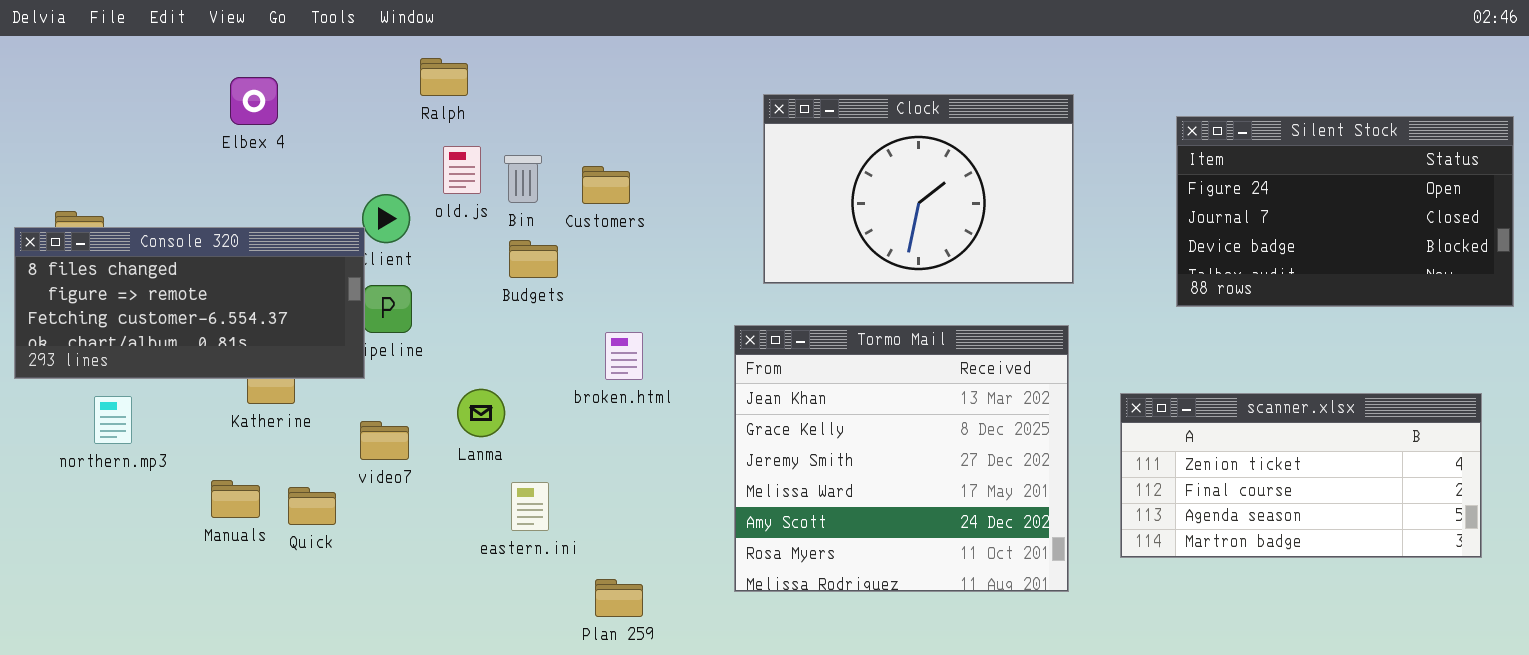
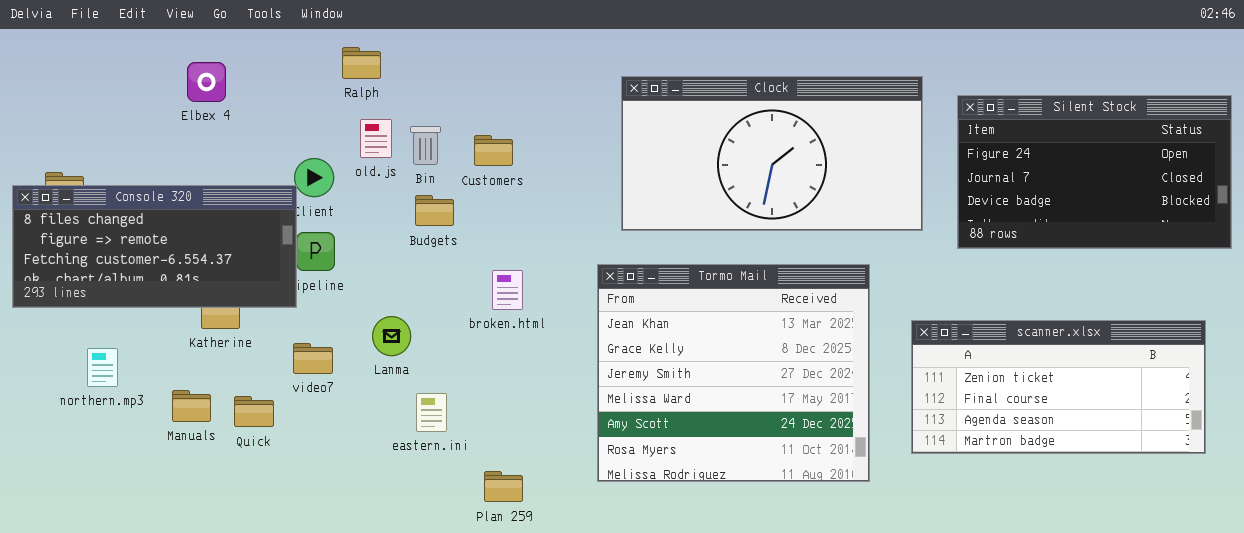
Clock: [763,94,1074,284] -> [621,76,923,231], resized
northern.mp3: [94,396,132,444] -> [87,348,118,387], moved

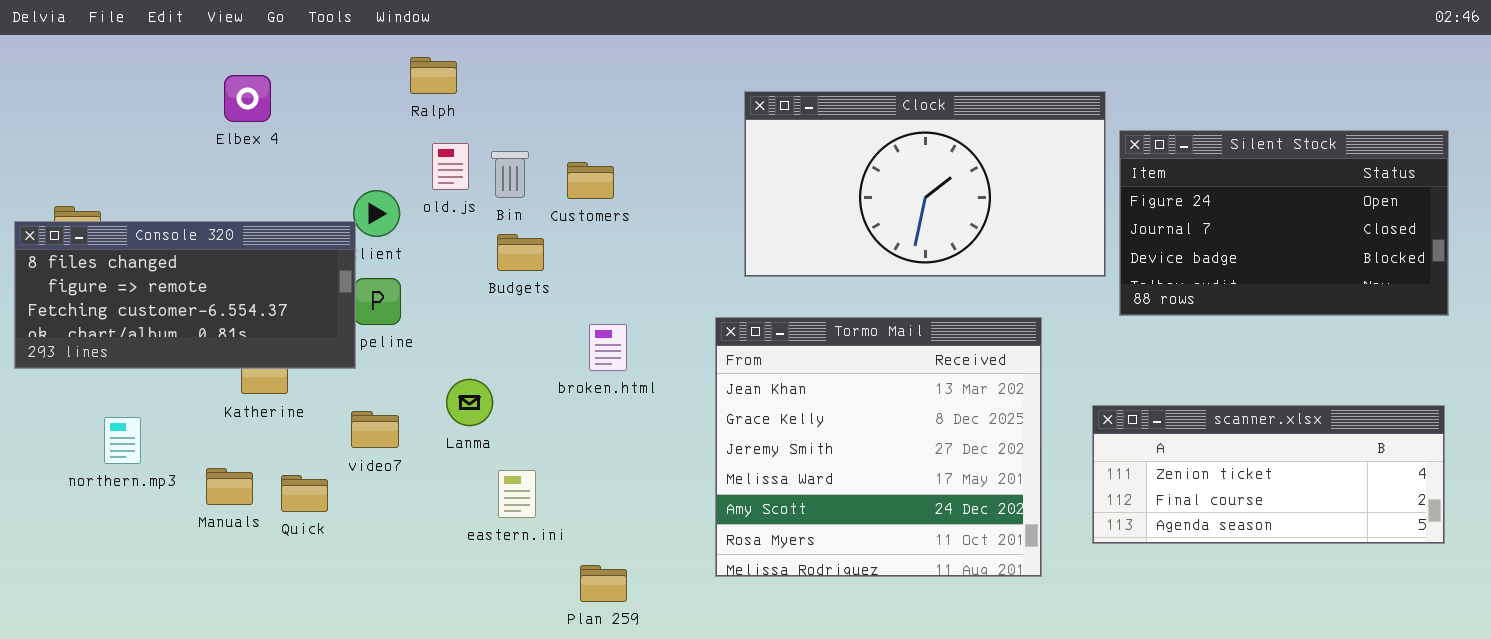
Silent Stock: [957,95,1232,249] -> [1119,130,1449,316], moved
scanner.xlsx: [911,320,1206,454] -> [1092,405,1445,544], resized

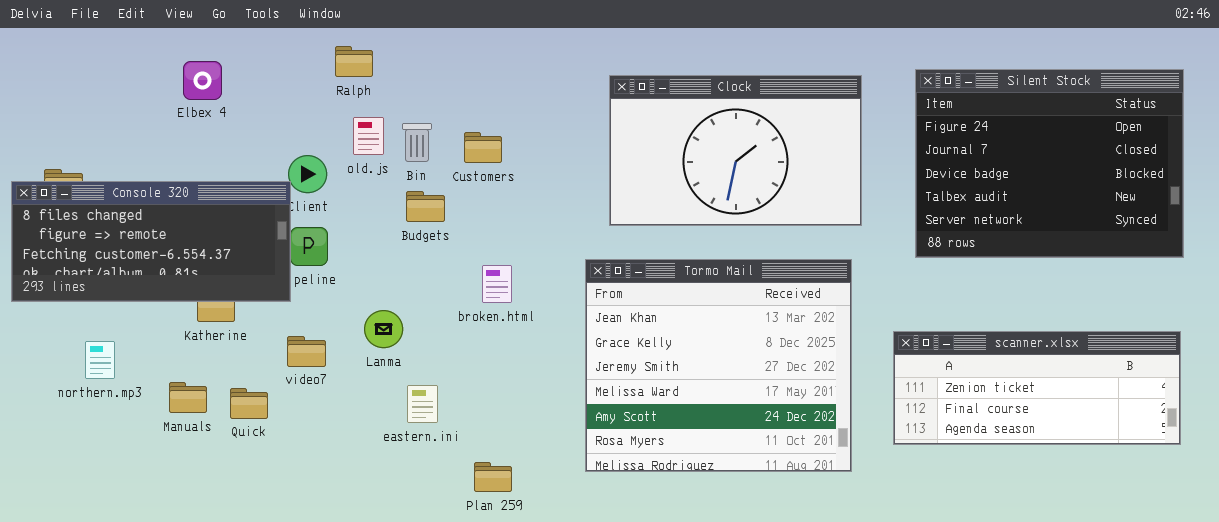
Clock: [744,91,1106,277] -> [609,75,862,226], resized
Silent Stock: [1119,130,1449,316] -> [915,69,1184,258], resized

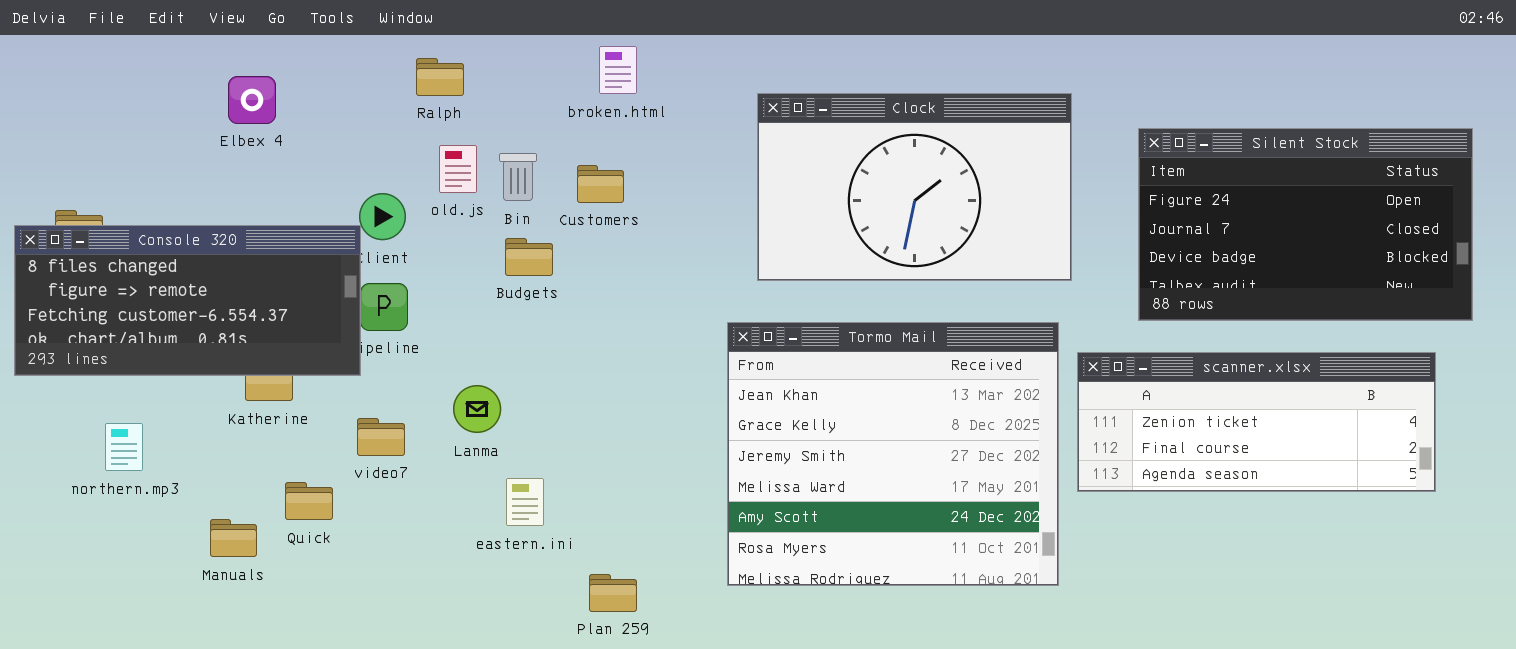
Silent Stock: [915,69,1184,258] -> [1138,128,1473,321], resized
broken.html: [482,265,512,303] -> [599,46,637,94], moved
scanner.xlsx: [893,331,1181,445] -> [1077,352,1436,492], moved
Manuals: [169,382,207,413] -> [210,519,257,557], moved

